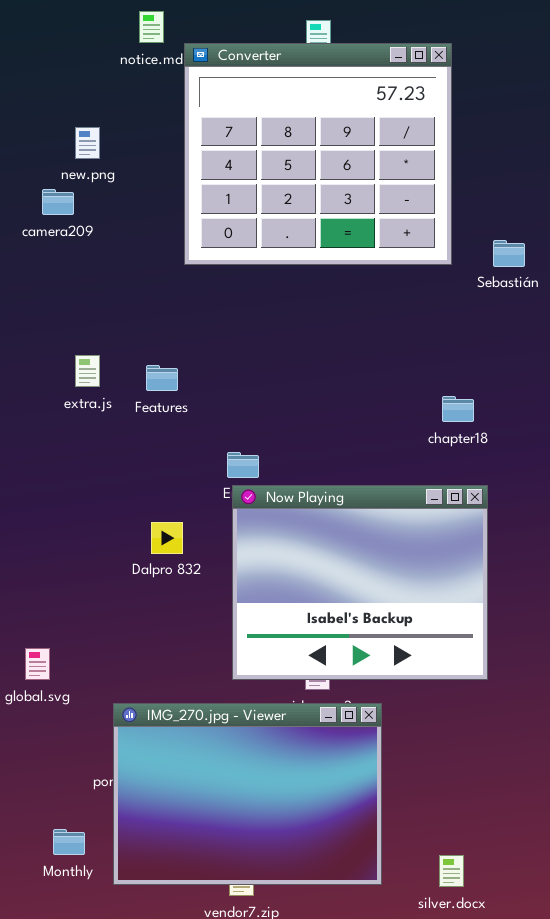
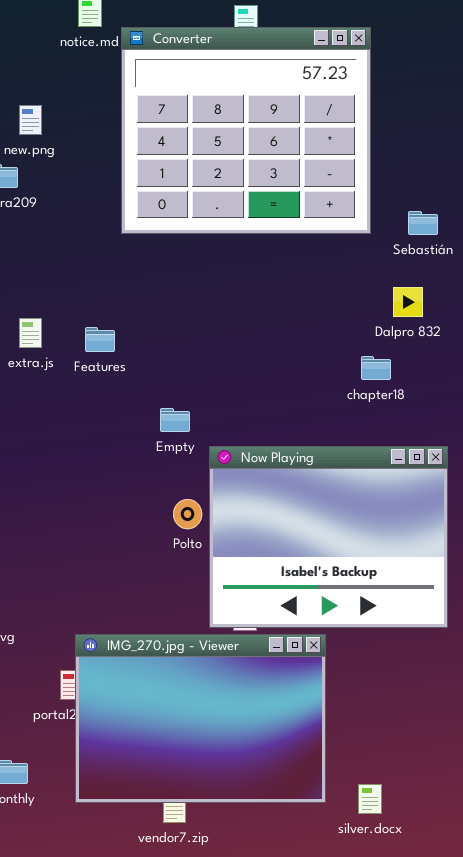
Now Playing: [232,485,488,680] -> [209,446,448,628], moved
Dalpro 832: [151,522,183,554] -> [393,287,423,317], moved
IMG_270.jpg - Viewer: [113,703,382,885] -> [75,634,326,803], moved

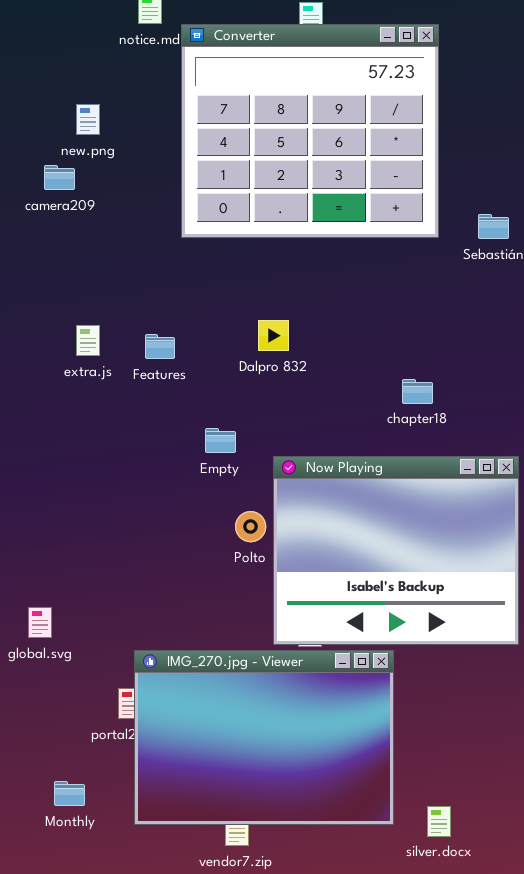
Dalpro 832: [393,287,423,317] -> [258,320,289,351], moved
chapter18: [361,356,391,380] -> [402,379,433,404], moved
Empty: [160,408,190,432] -> [205,428,236,453], moved

